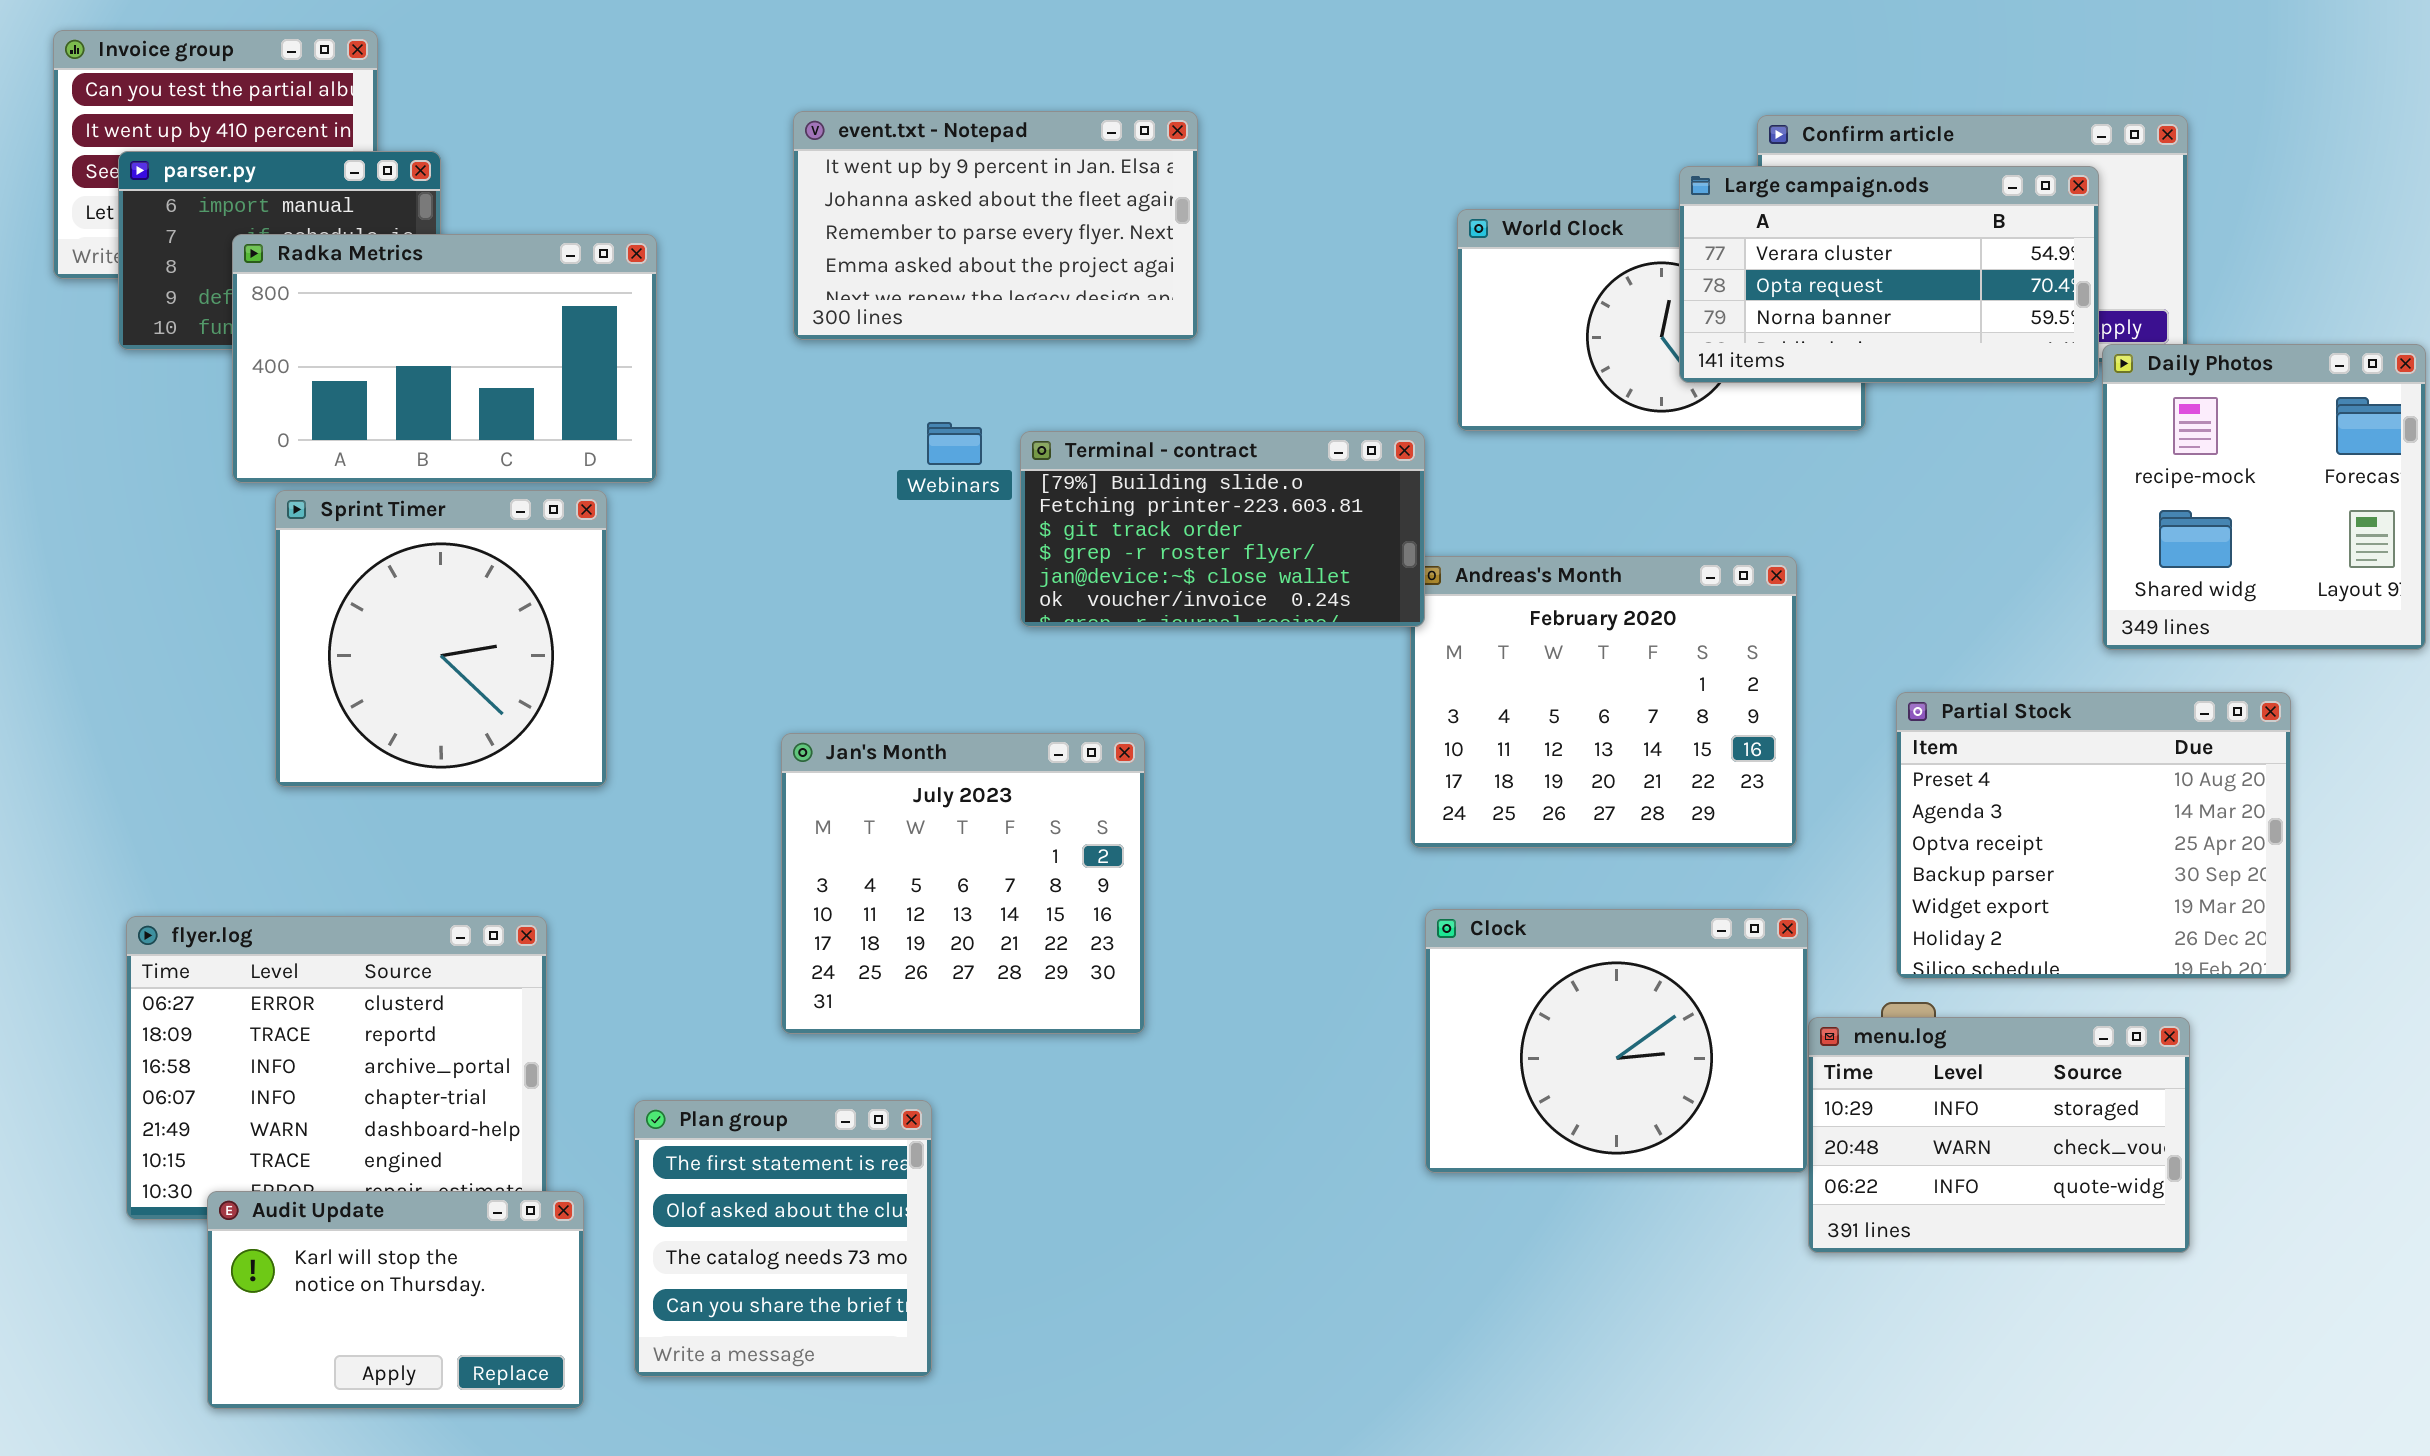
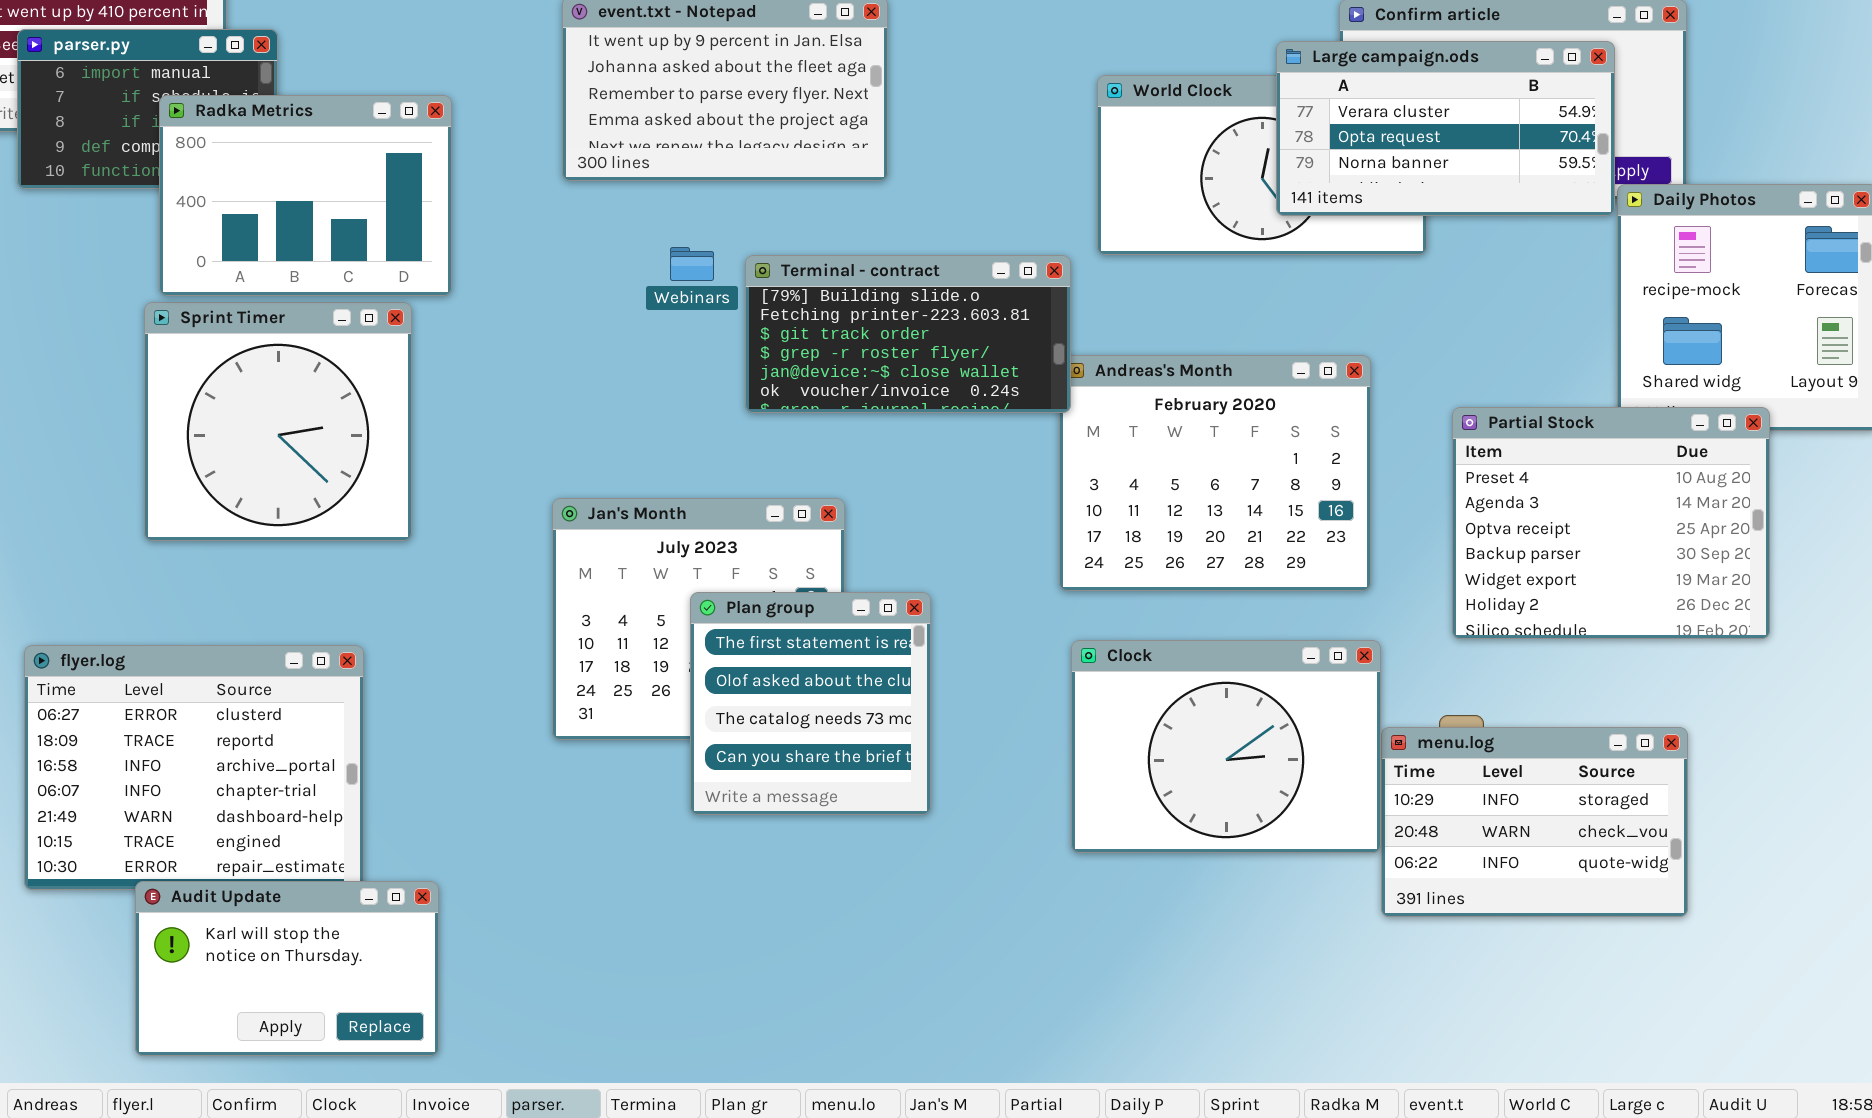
Radka Metrics: [232,234,657,483] -> [159,95,452,296], resized
Partial Stock: [1896,692,2291,979] -> [1452,407,1770,639], moved
Plan group: [634,1100,932,1377] -> [690,592,931,815], moved
Audit Update: [207,1191,584,1409] -> [135,881,439,1056], moved

